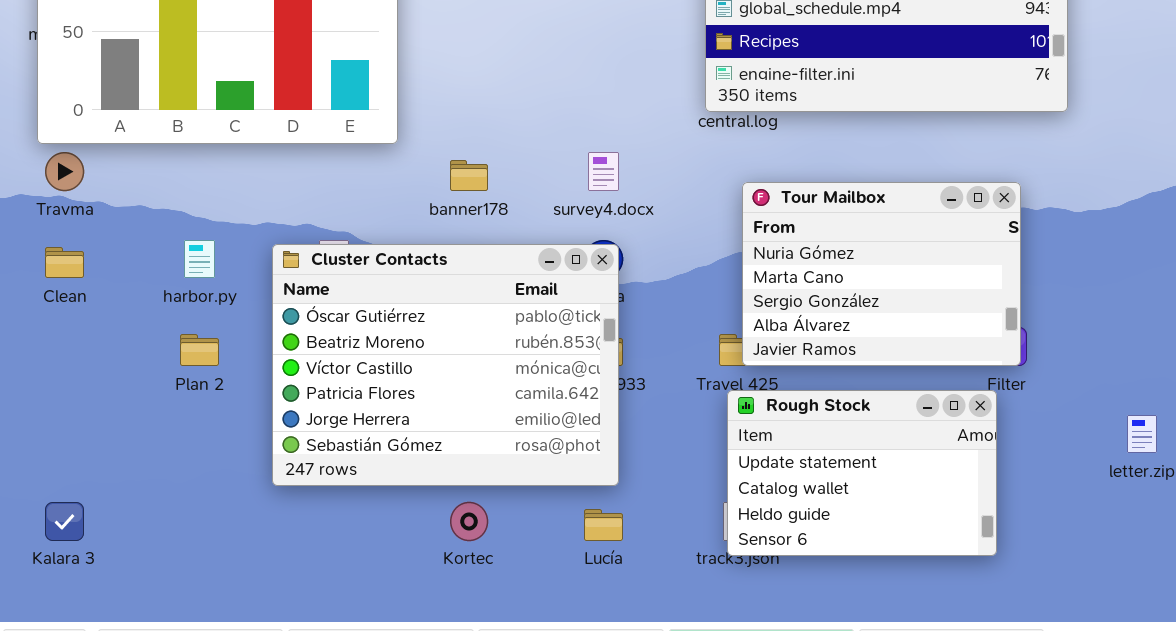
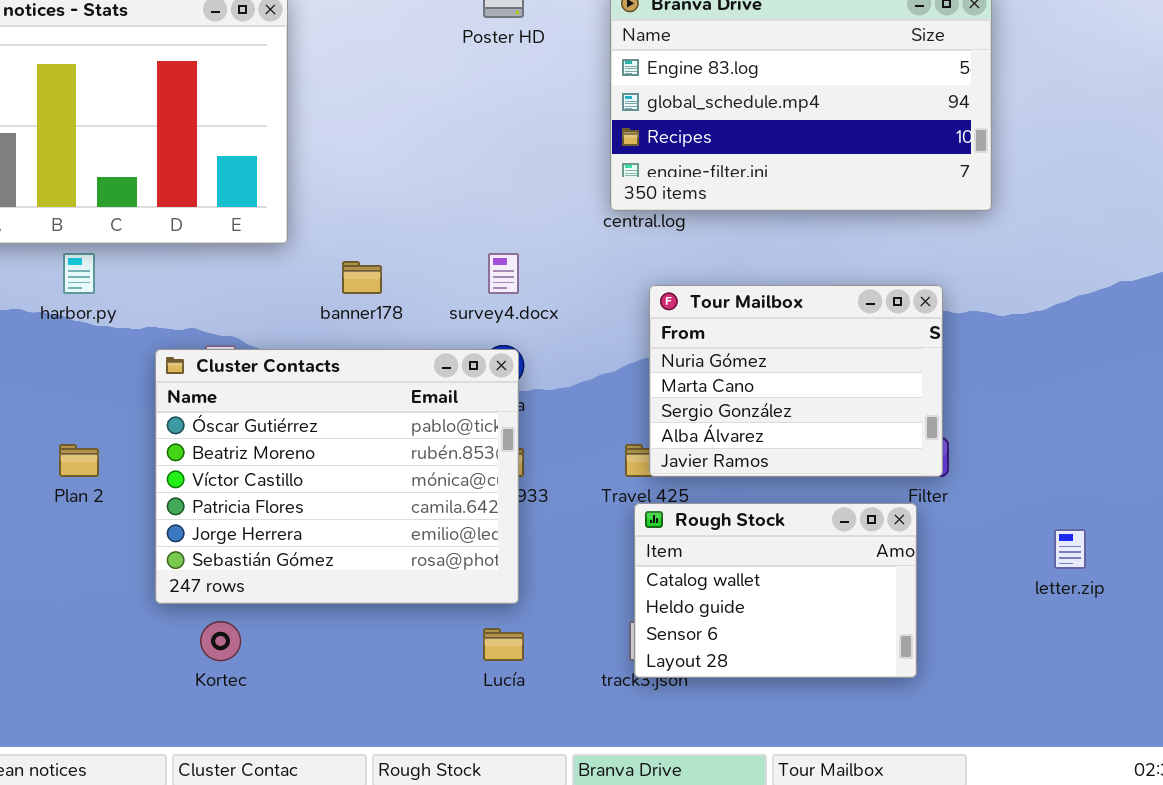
harbor.py: [184,240,215,278] -> [63,253,95,294], moved
Rough Stock: [727,390,997,556] -> [634,503,917,678], scrolled down 1 row
Kortec: [450,502,488,541] -> [200,621,241,661], moved

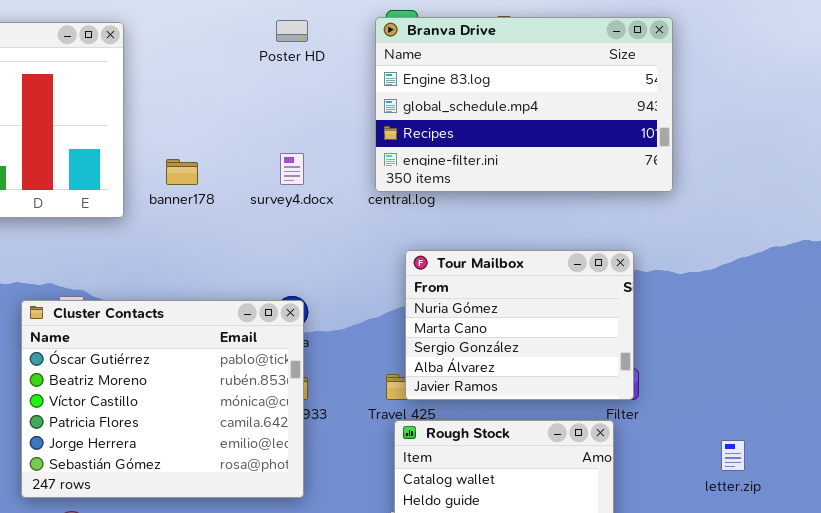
survey4.docx: [488,253,519,294] -> [280,153,304,185], moved
banner178: [342,261,382,294] -> [166,159,198,185], moved

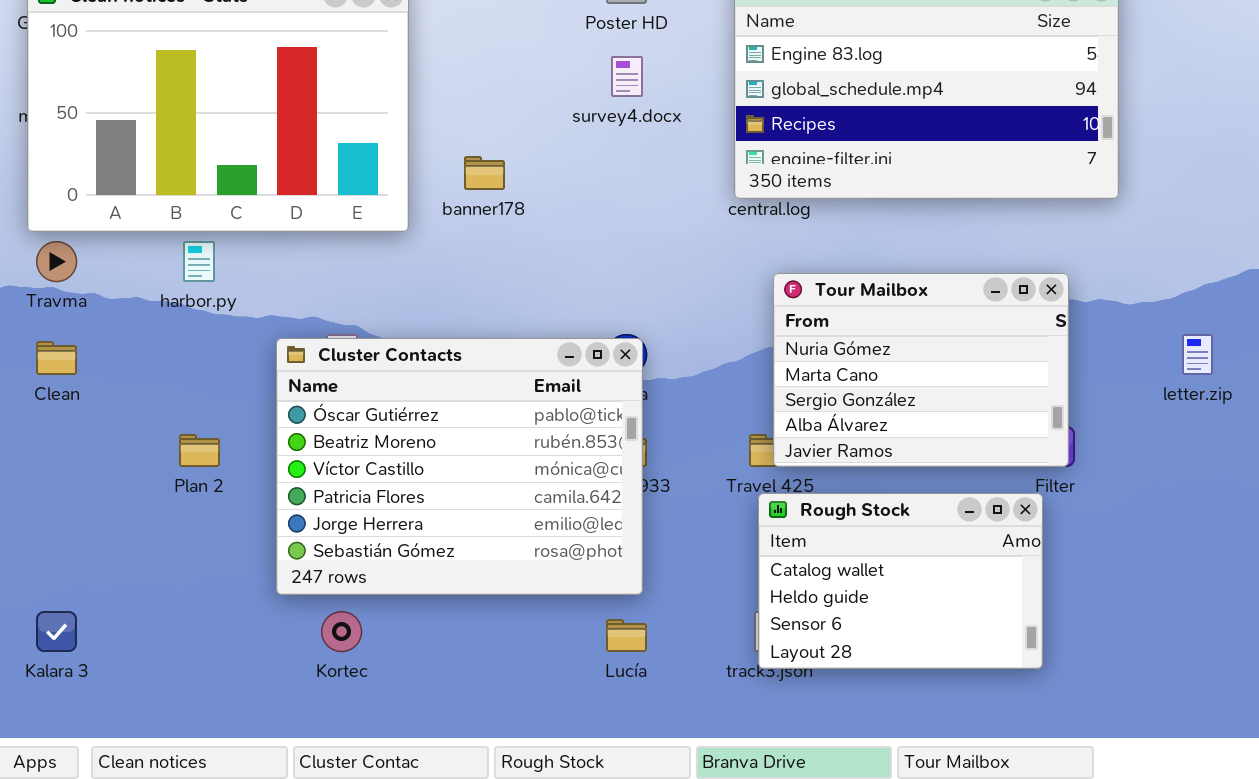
survey4.docx: [280,153,304,185] -> [611,56,643,97], moved
letter.zip: [721,440,745,471] -> [1182,334,1213,375], moved

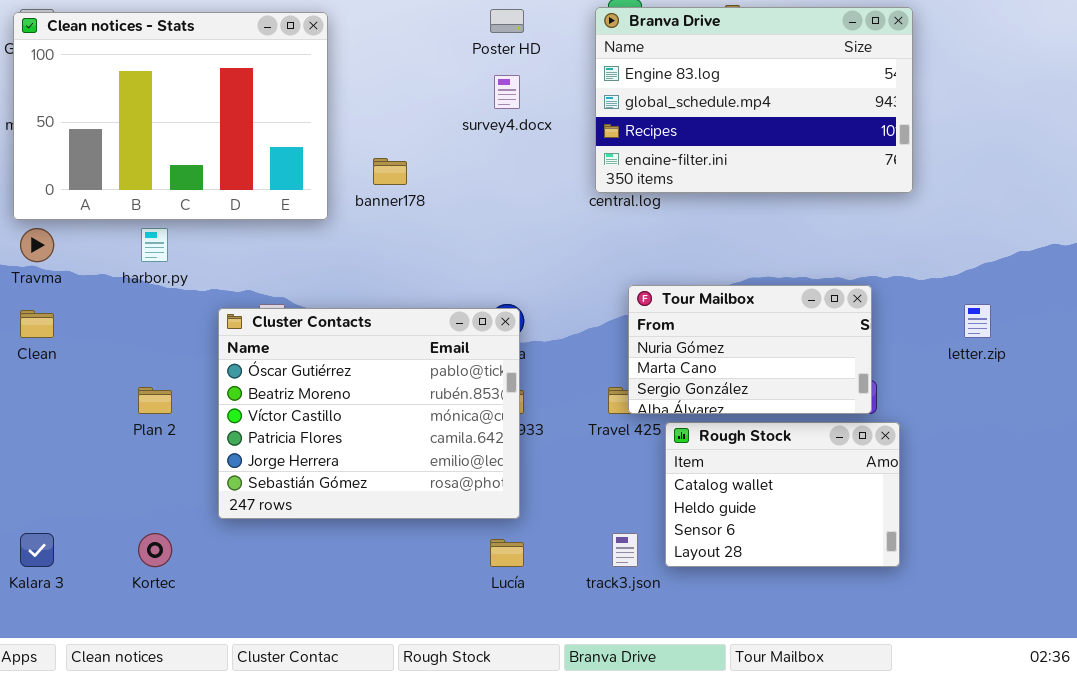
Tour Mailbox: [773,273,1069,467] -> [628,285,872,414], resized
Rough Stock: [758,493,1043,669] -> [665,422,900,567], moved
Kortec: [321,611,362,652] -> [138,533,172,567], moved

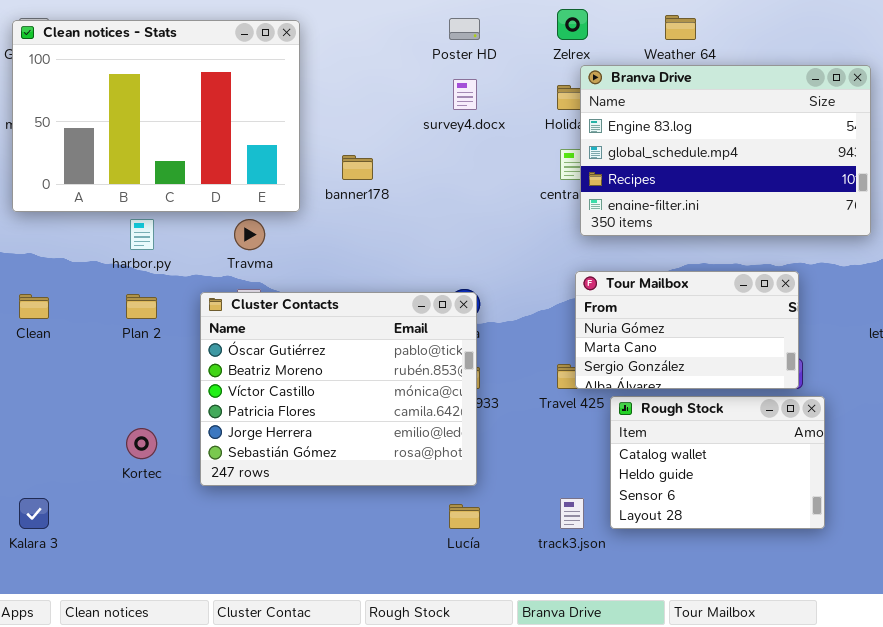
Branva Drive: [595,7,913,193] -> [580,65,871,236], moved
Travma: [20,228,54,262] -> [234,219,265,250], moved
Plan 2: [138,387,172,414] -> [126,294,157,319], moved
Kortec: [138,533,172,567] -> [126,428,157,459], moved

